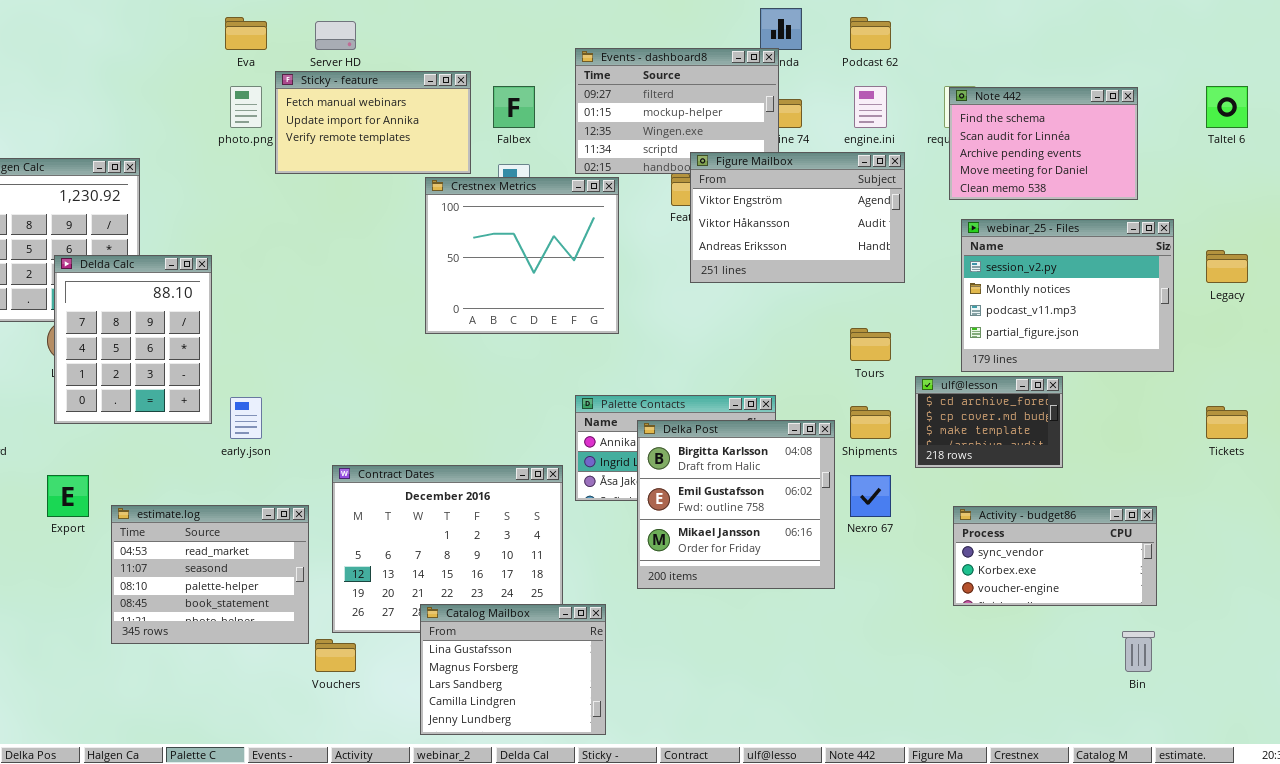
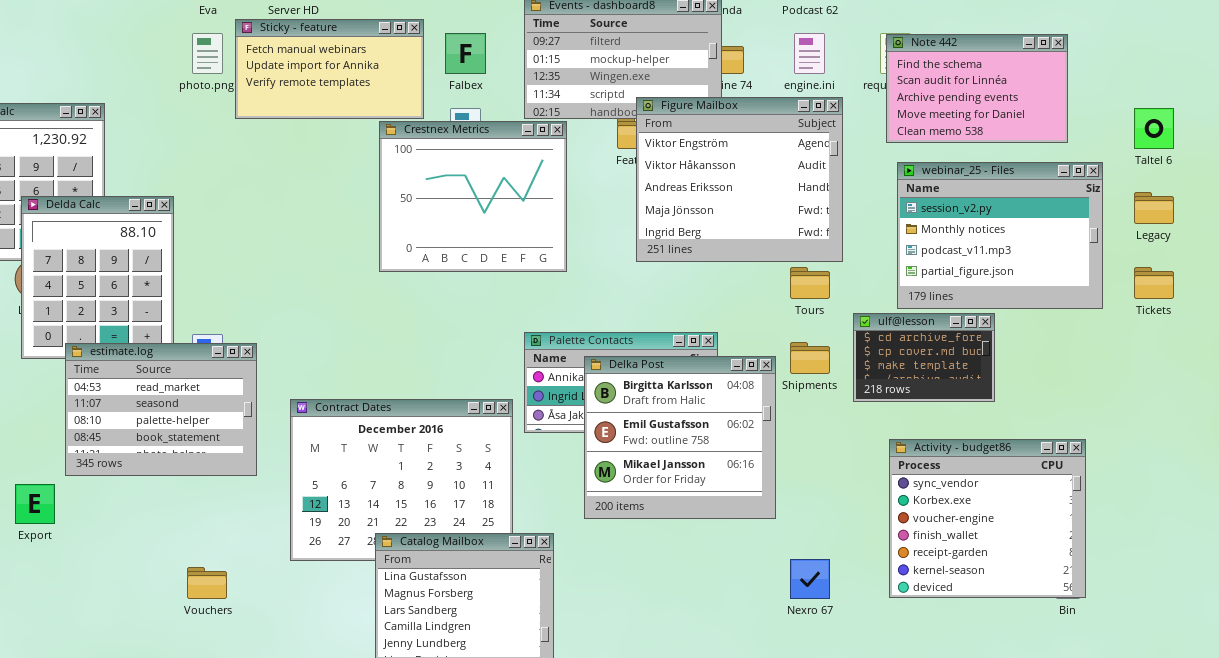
Taltel 6: [1206,86,1248,128] -> [1134,108,1174,149], moved
Figure Mailbox: [690,152,905,283] -> [636,97,843,262], resized
Tickets: [1206,406,1248,439] -> [1134,267,1174,299], moved
Export: [47,475,89,517] -> [15,484,55,524], moved
Nexro 67: [850,475,891,517] -> [790,559,830,599], moved
estimate.log: [111,505,309,644] -> [65,343,257,476], moved
Activity - budget86: [953,506,1157,606] -> [889,439,1086,598], resized
Vouchers: [315,639,356,672] -> [187,567,227,599], moved

